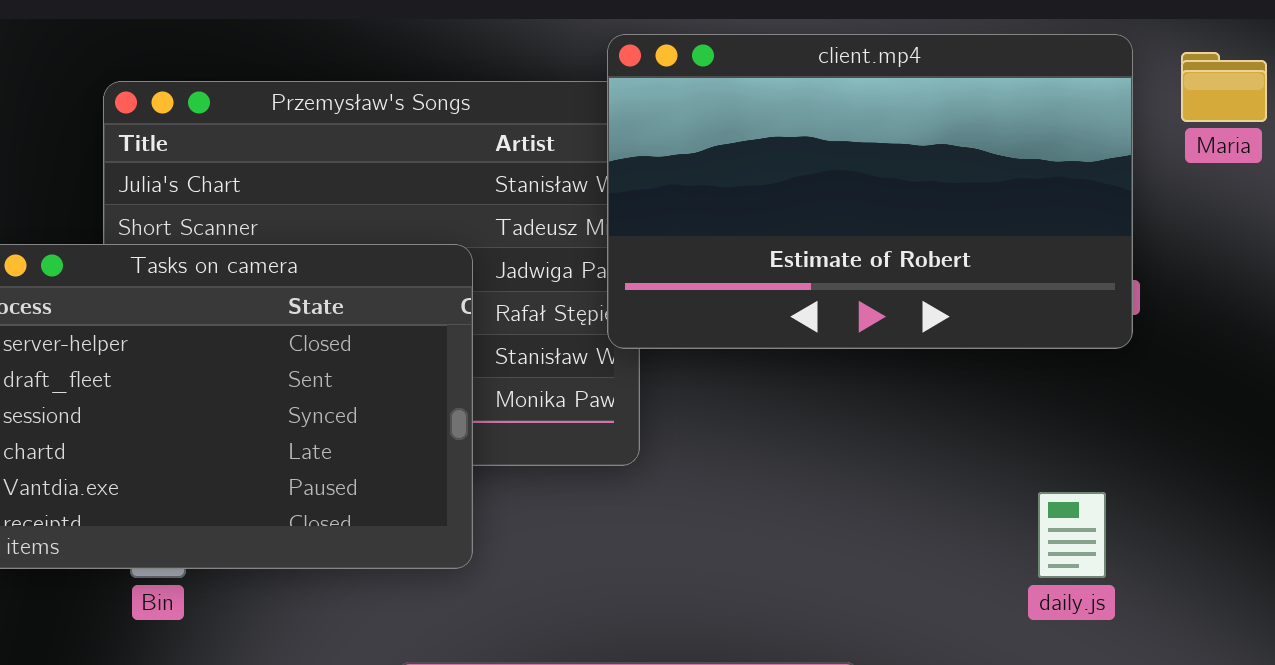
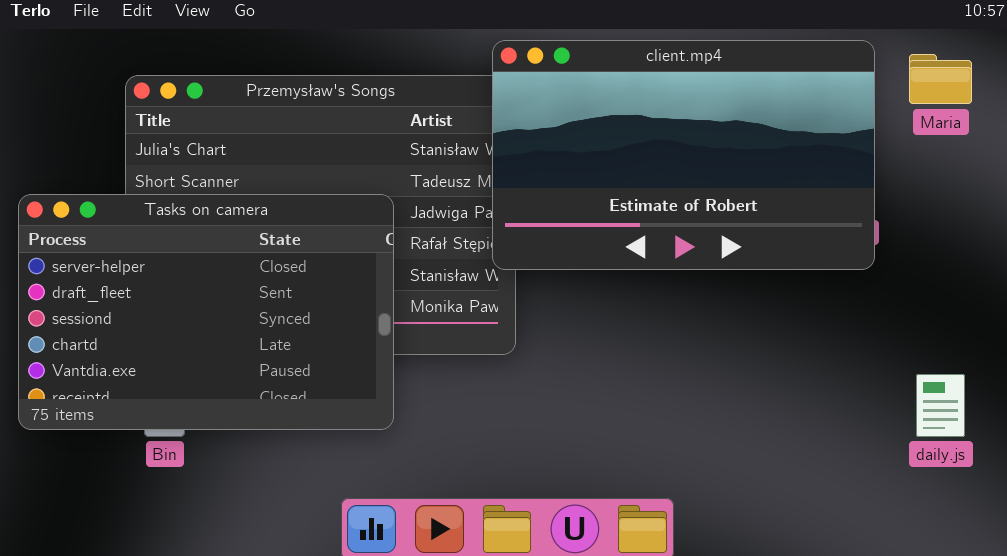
daily.js: [1038,492,1106,578] -> [916,374,965,437], moved

